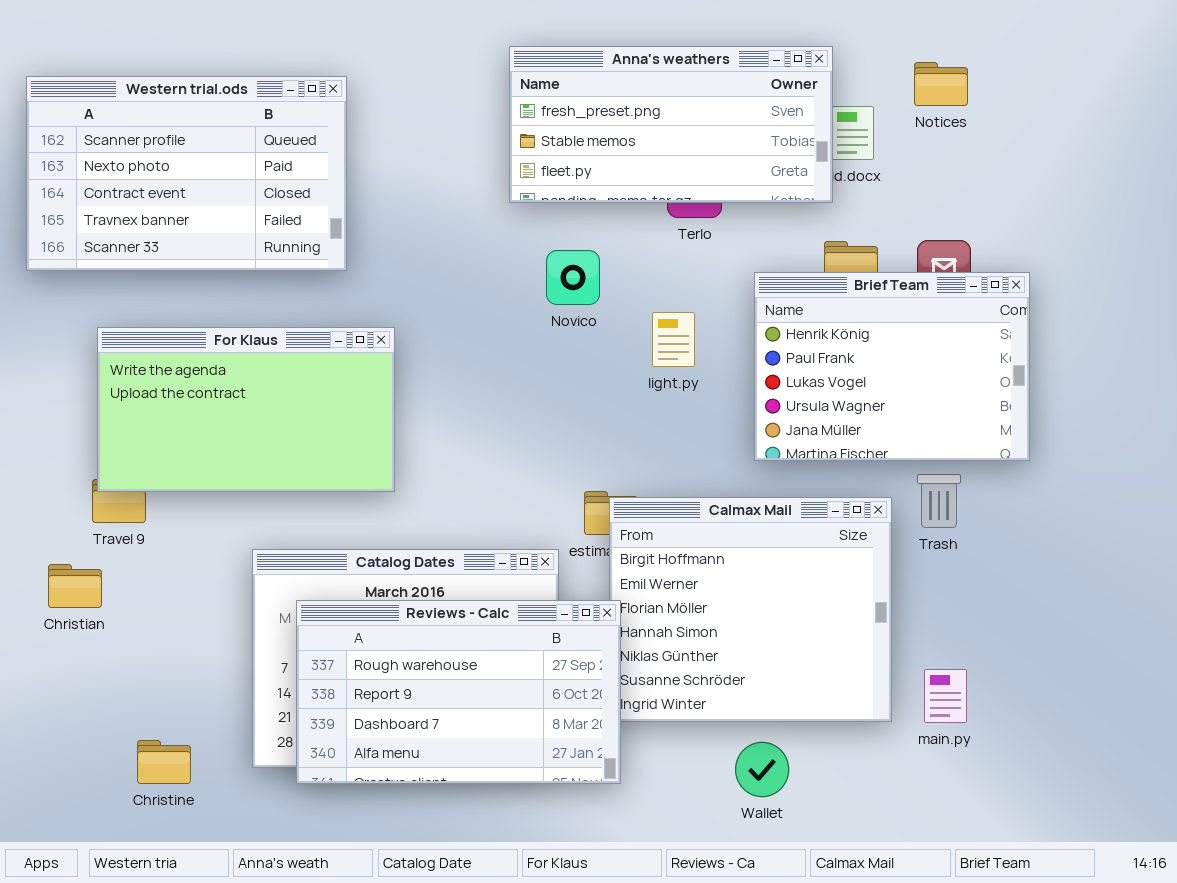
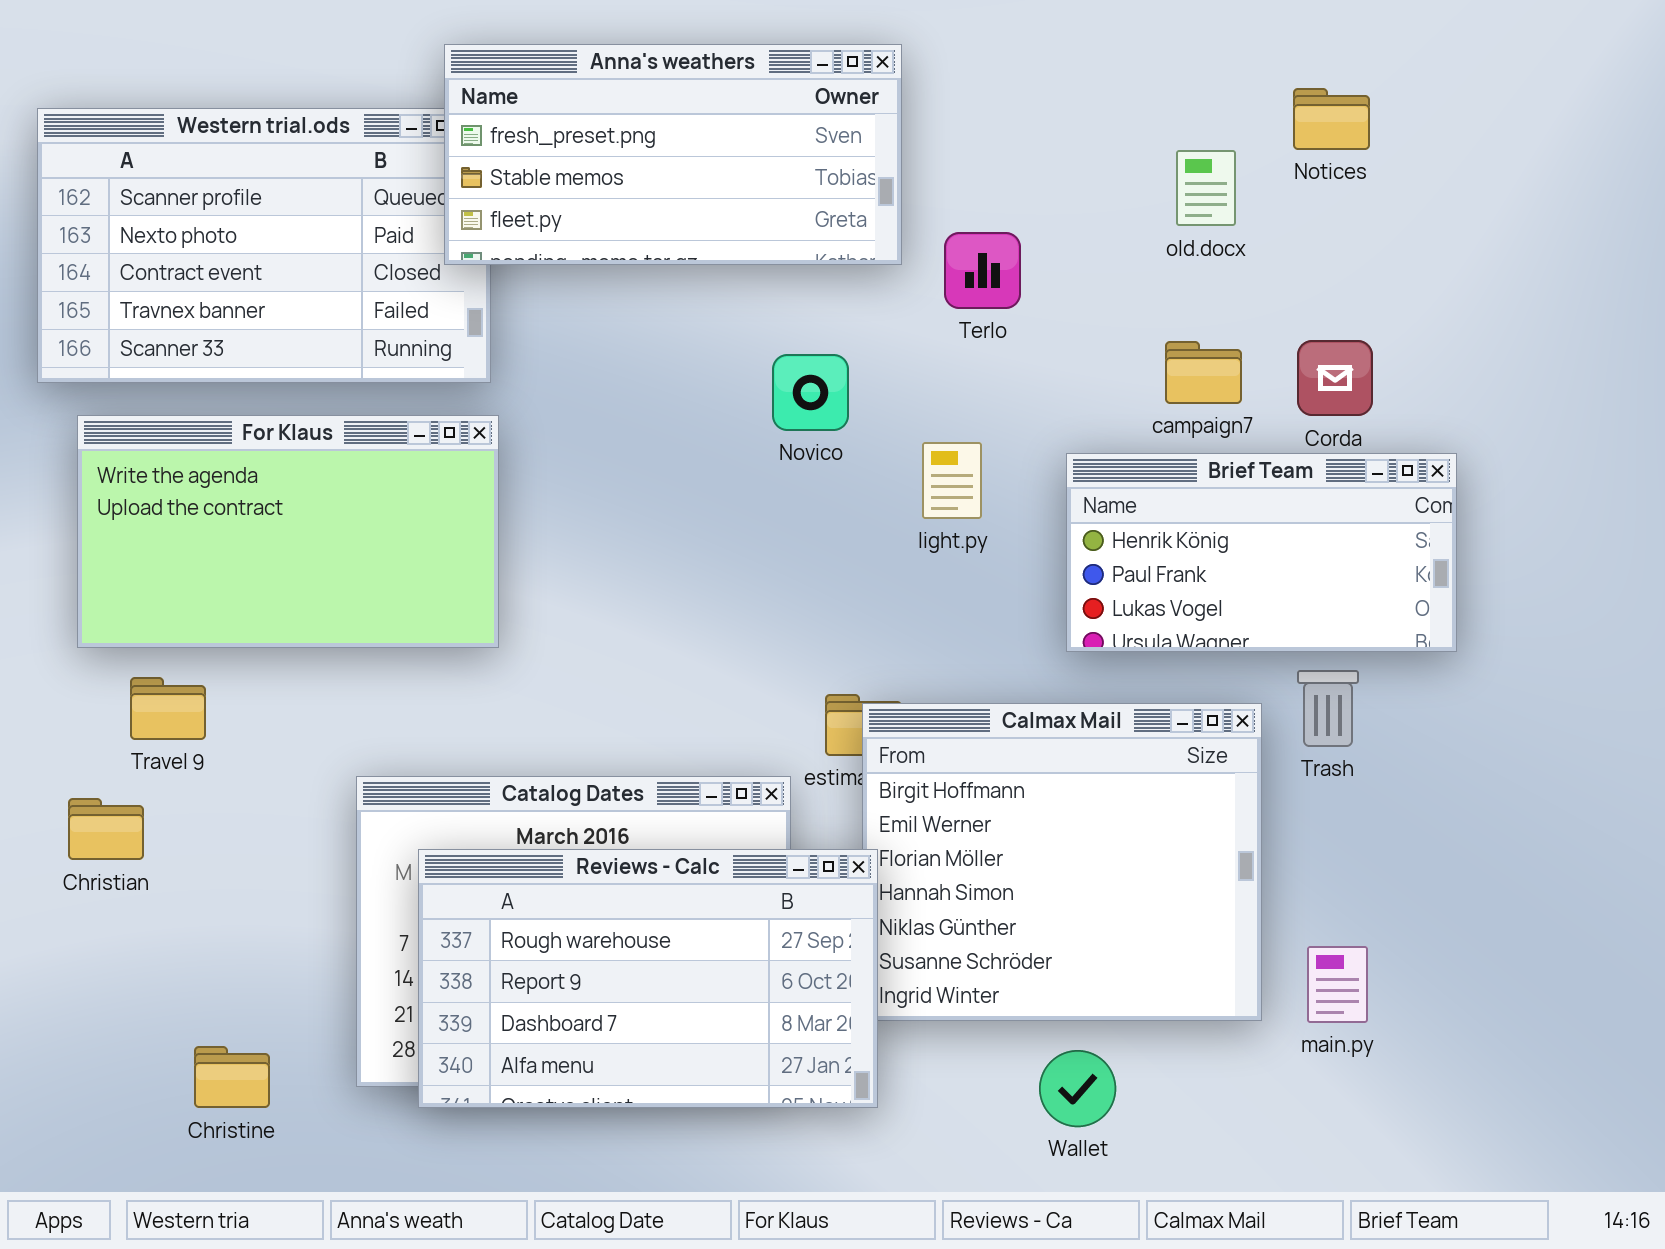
Anna's weathers: [509,46,833,203] -> [444,44,902,265], moved
Brief Team: [754,272,1030,461] -> [1066,453,1457,652], resized
For Klaus: [97,327,395,492] -> [77,415,499,648], moved

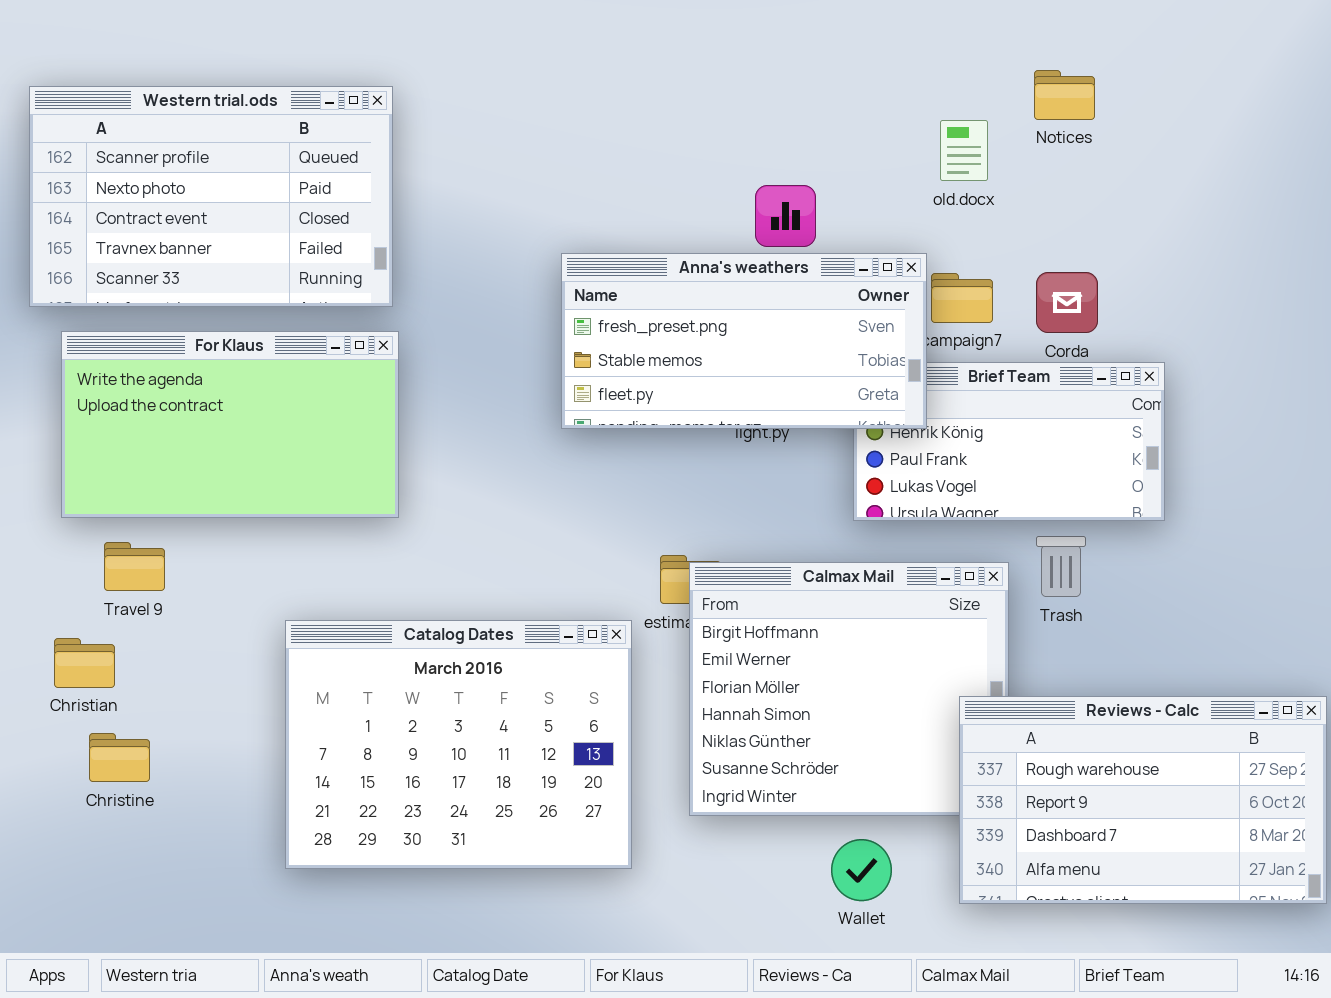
Anna's weathers: [444,44,902,265] -> [561,253,927,429], moved
Reviews - Calc: [418,849,878,1108] -> [959,696,1327,904], moved
Christine: [194,1046,270,1108] -> [89,733,150,782], moved

